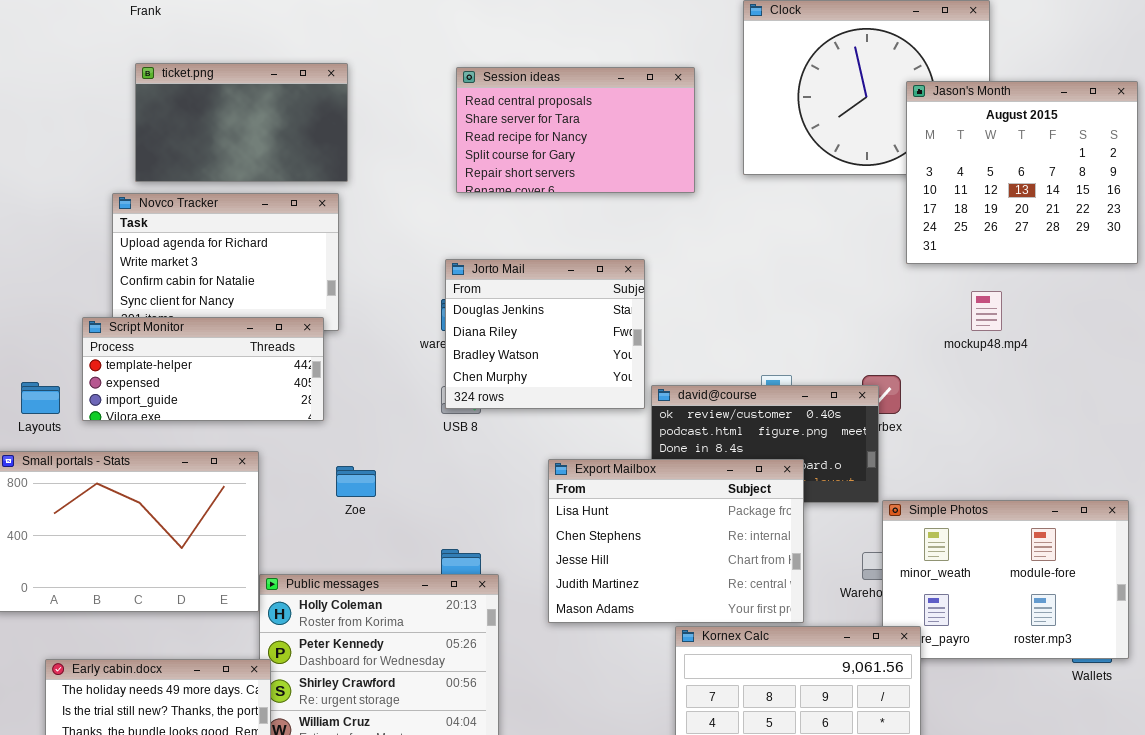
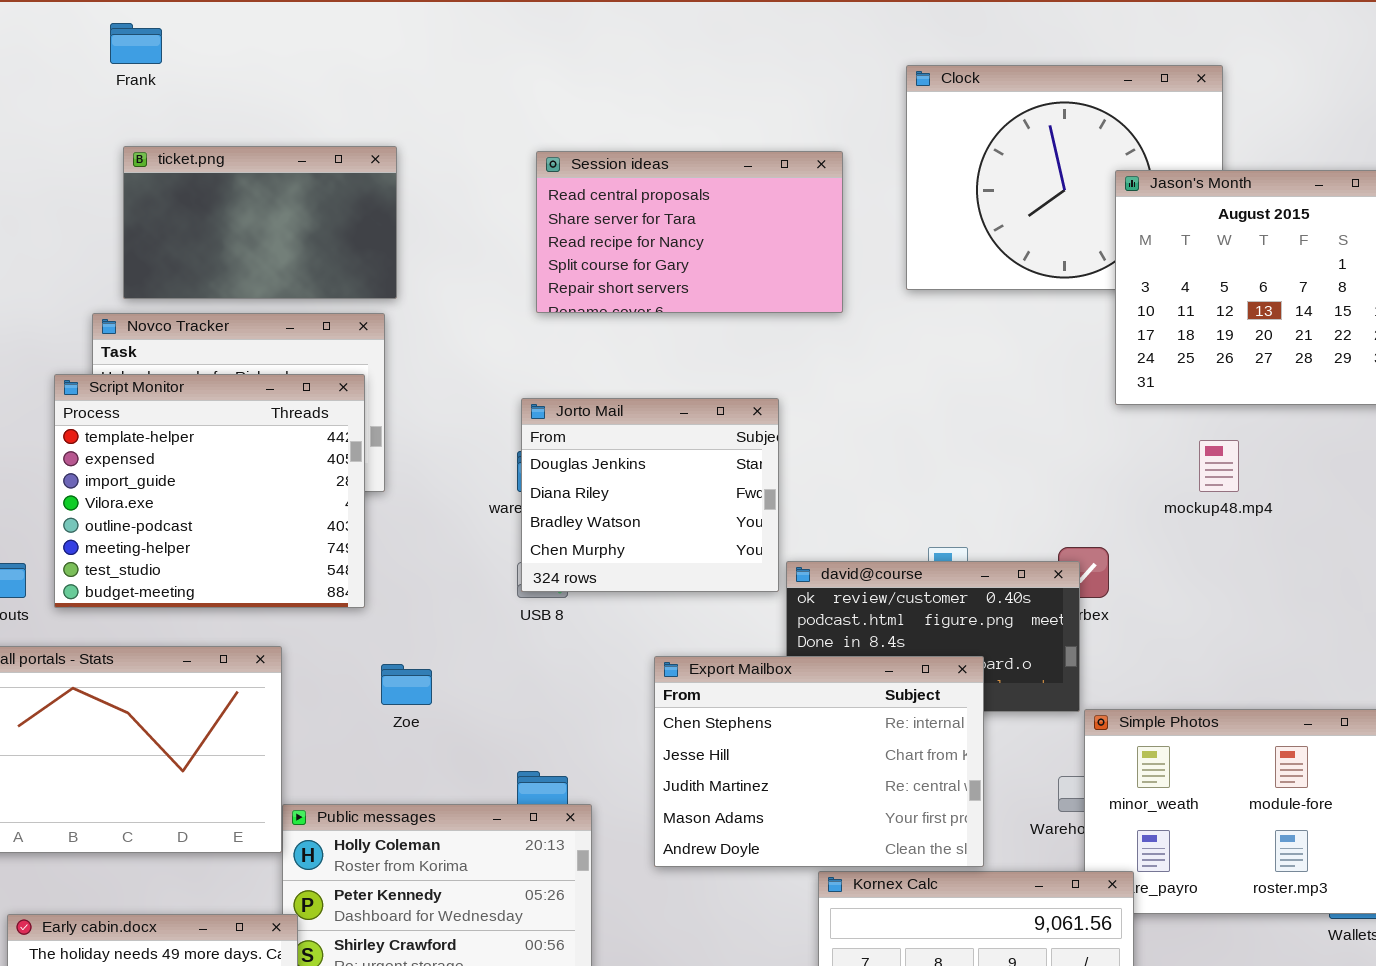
Script Monitor: [82,317,324,421] -> [54,374,365,608], resized
Export Mailbox: [548,459,804,623] -> [654,656,984,867], scrolled down 1 row

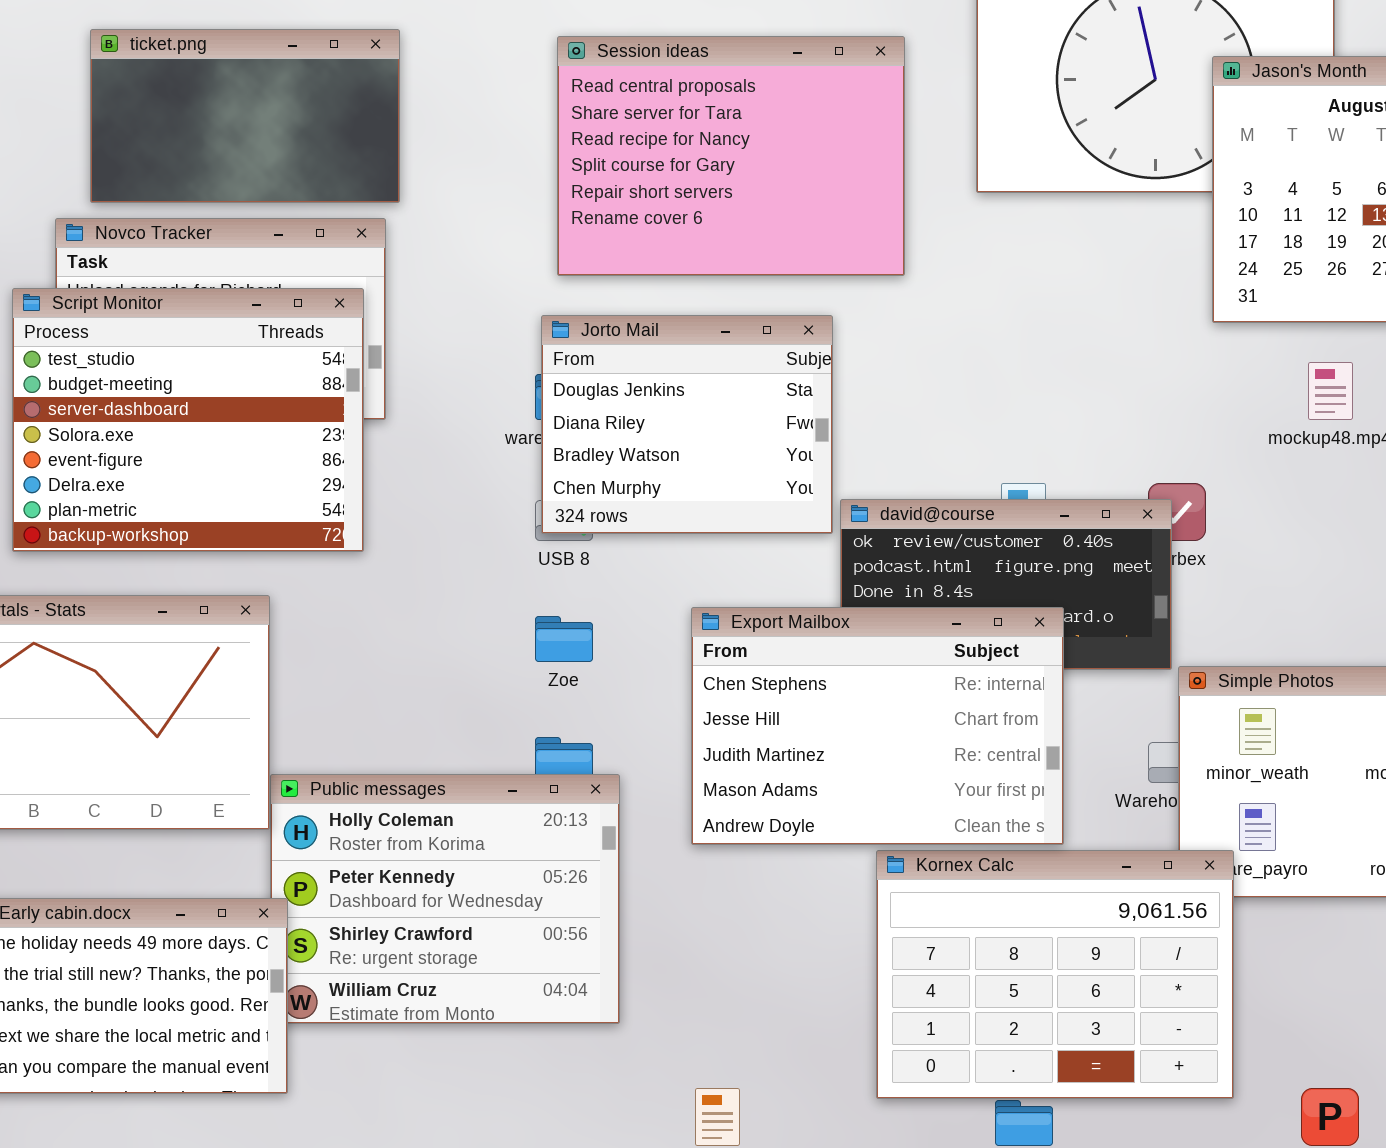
Session ideas: [536,151,843,313] -> [557,36,905,276], resized
Script Monitor: [54,374,365,608] -> [12,288,364,552], scrolled down 6 rows
Zoe: [381,664,432,705] -> [535,616,593,662], moved

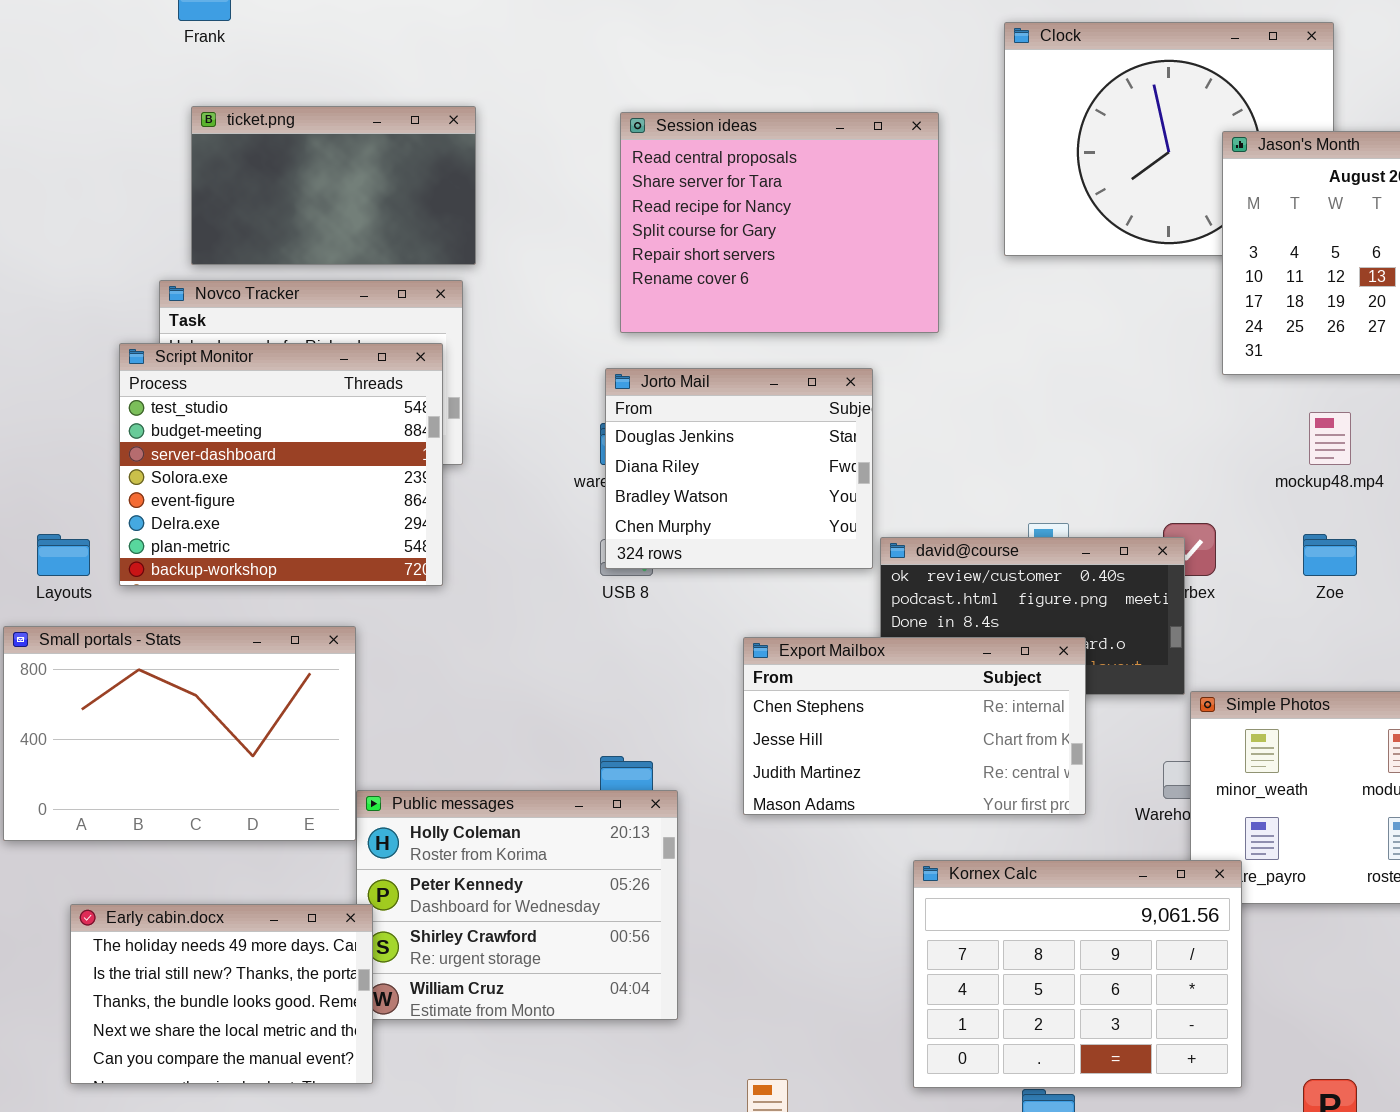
Export Mailbox: [691,607,1064,845] -> [743,637,1086,815], resized
Zoe: [535,616,593,662] -> [1303,534,1357,576], moved

